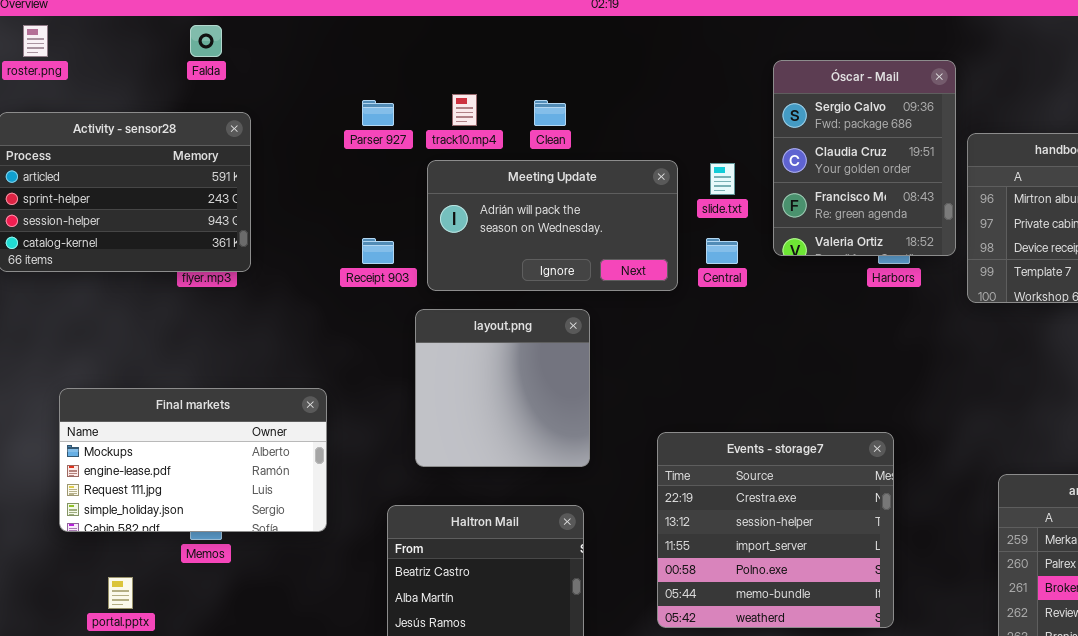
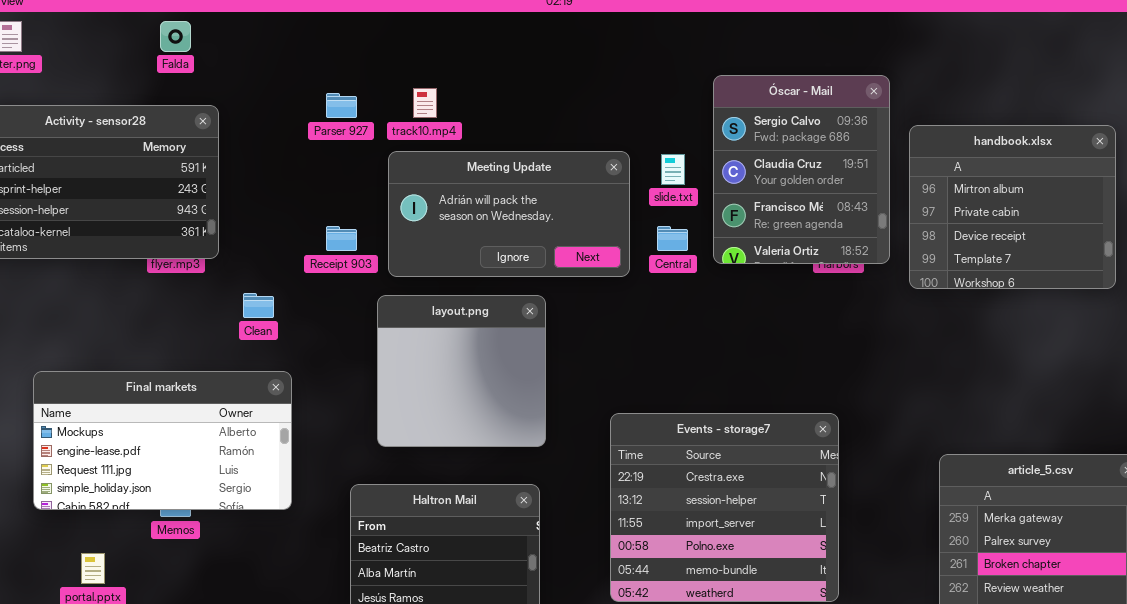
Óscar - Mail: [773,60,956,256] -> [713,75,890,264], moved
Clean: [534,100,566,126] -> [243,293,274,318], moved

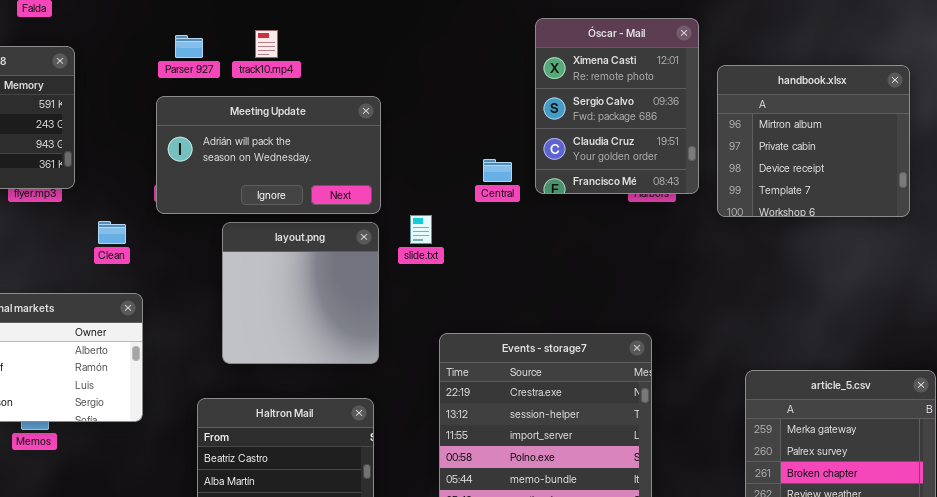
Óscar - Mail: [713,75,890,264] -> [535,18,699,194], scrolled up 1 row
Meeting Update: [388,151,630,277] -> [156,96,381,214], moved
slide.txt: [661,154,685,185] -> [410,215,432,244], moved

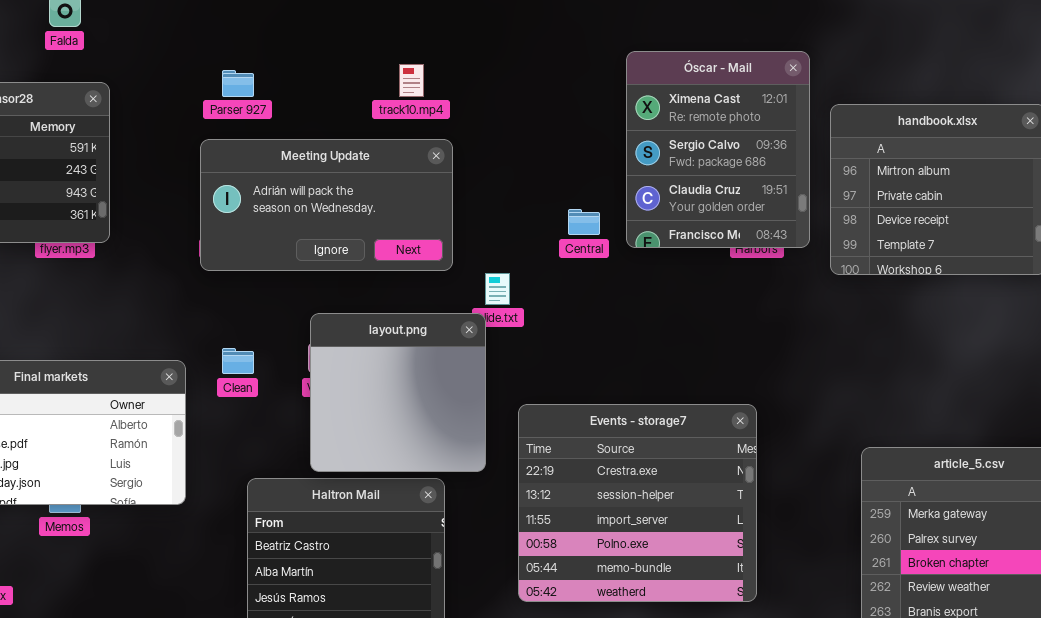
track10.mp4: [255,30,278,58] -> [399,64,424,97], moved
Clean: [98,221,126,244] -> [222,348,254,374], moved
layout.png: [222,222,379,364] -> [310,313,486,472], moved

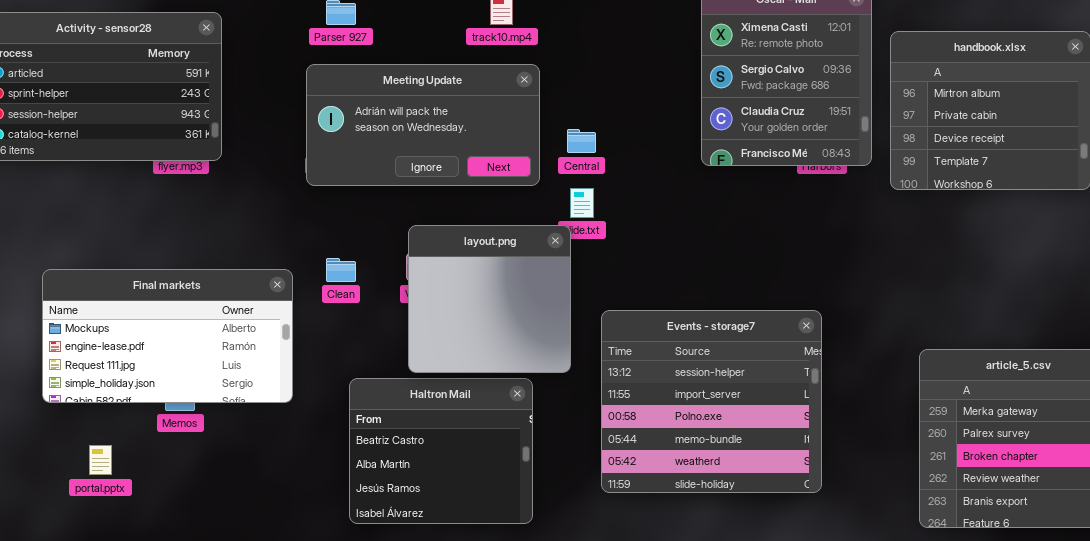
Central: [568,209,600,235] -> [567,129,596,153], moved
Events - storage7: [518,404,757,602] -> [601,310,822,493], scrolled down 1 row

